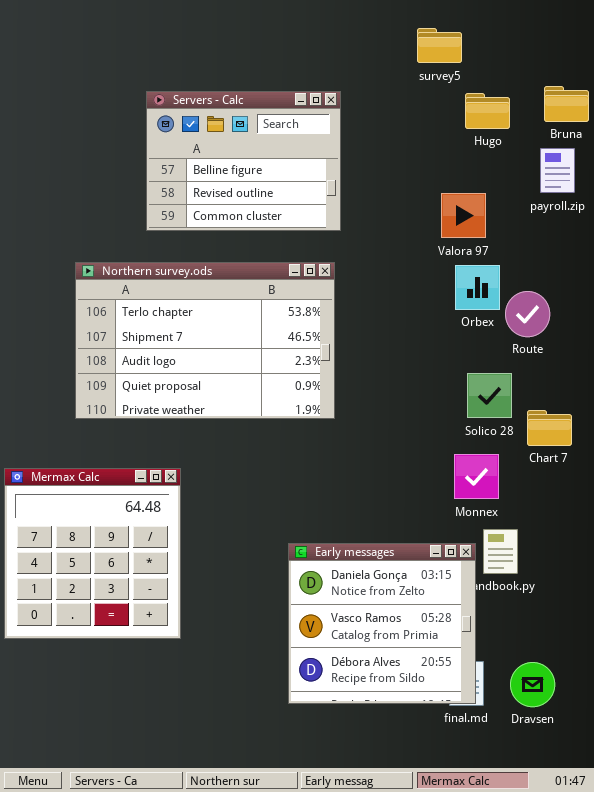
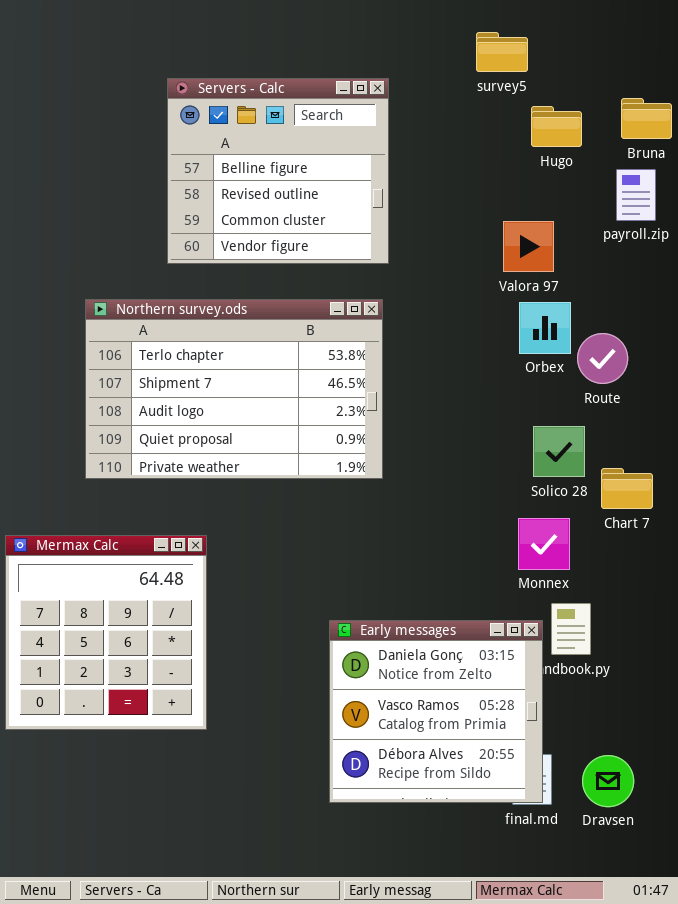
Servers - Calc: [146,91,341,231] -> [167,78,389,264], resized

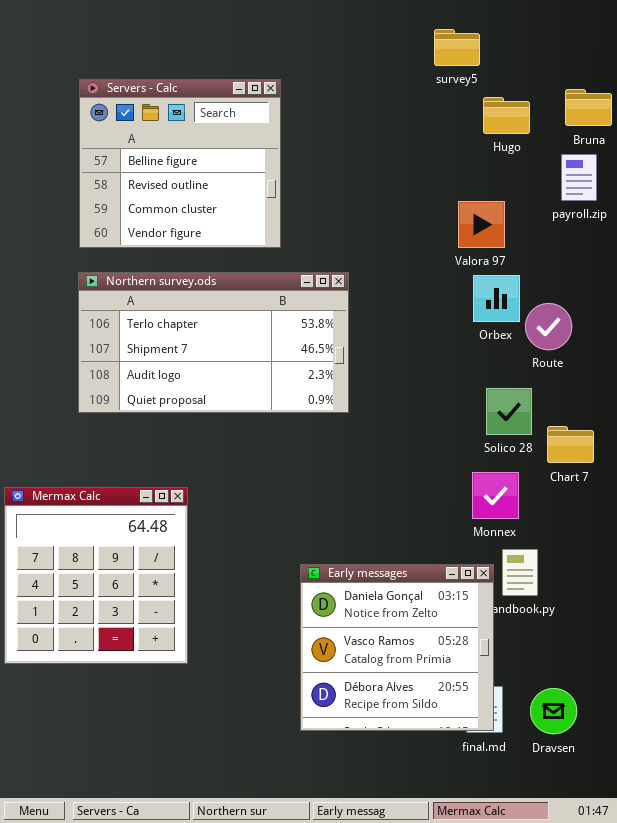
Servers - Calc: [167,78,389,264] -> [79,79,281,248], moved
Northern survey.ods: [85,299,383,479] -> [78,272,349,413], resized

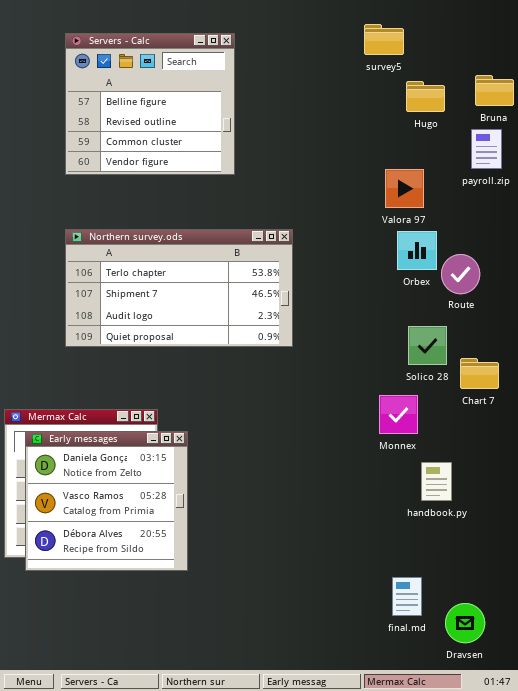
Servers - Calc: [79,79,281,248] -> [65,33,235,175], moved
Monnex: [472,472,519,519] -> [379,395,418,434], moved
Early messages: [300,564,494,731] -> [25,431,188,571], moved
Dravsen: [530,688,577,734] -> [445,603,485,643], moved

